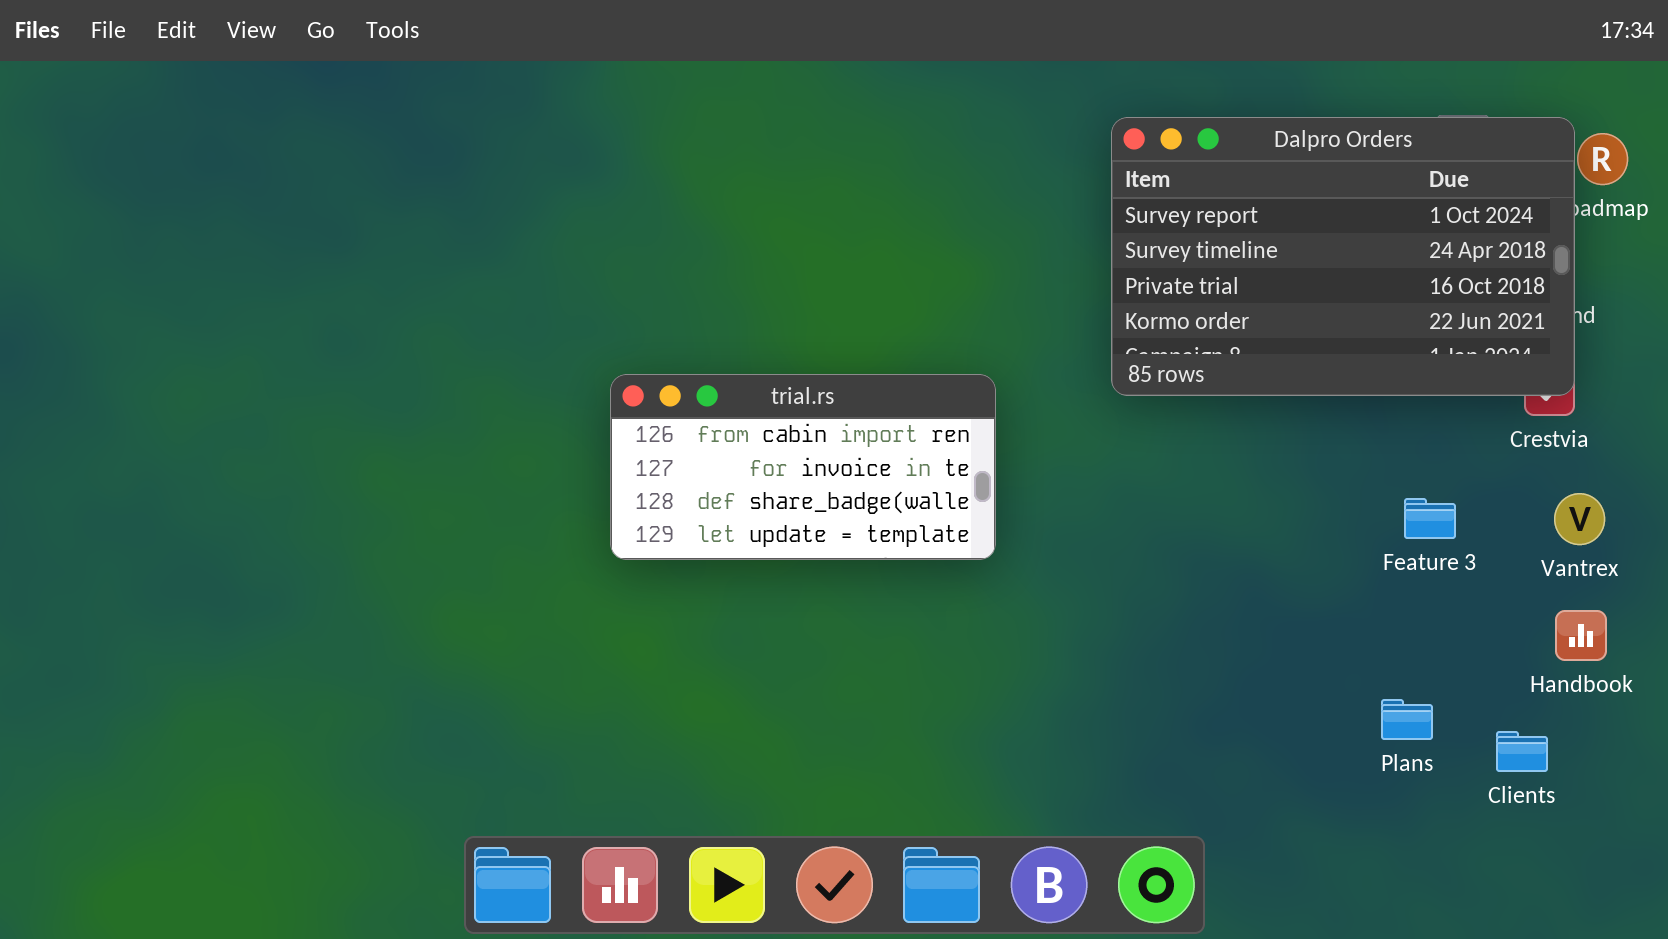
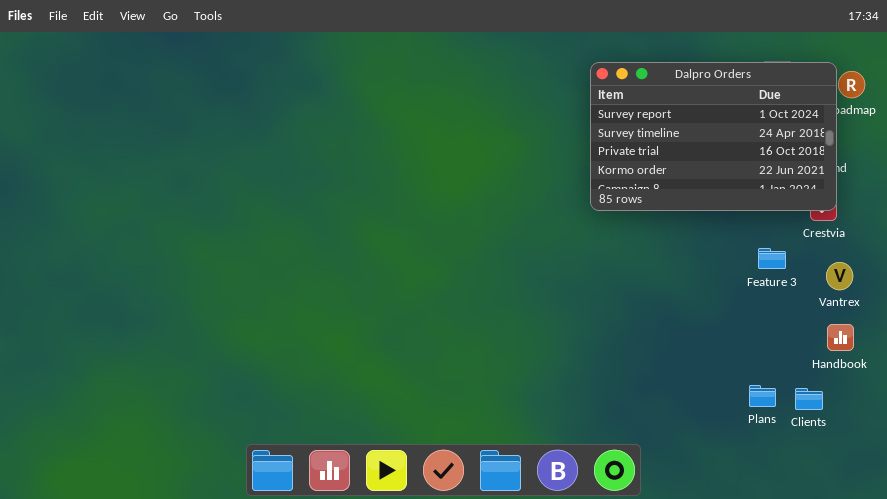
trial.rs: [610,374,996,560] -> none, closed
Feature 3: [1404,498,1456,539] -> [758,248,786,269], moved
Plans: [1381,699,1433,740] -> [749,385,776,407], moved

